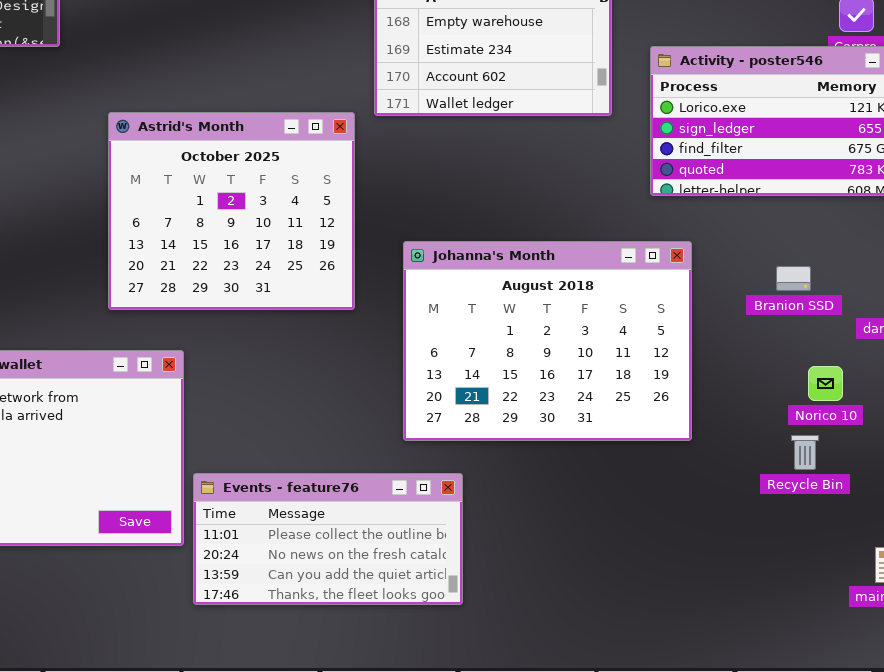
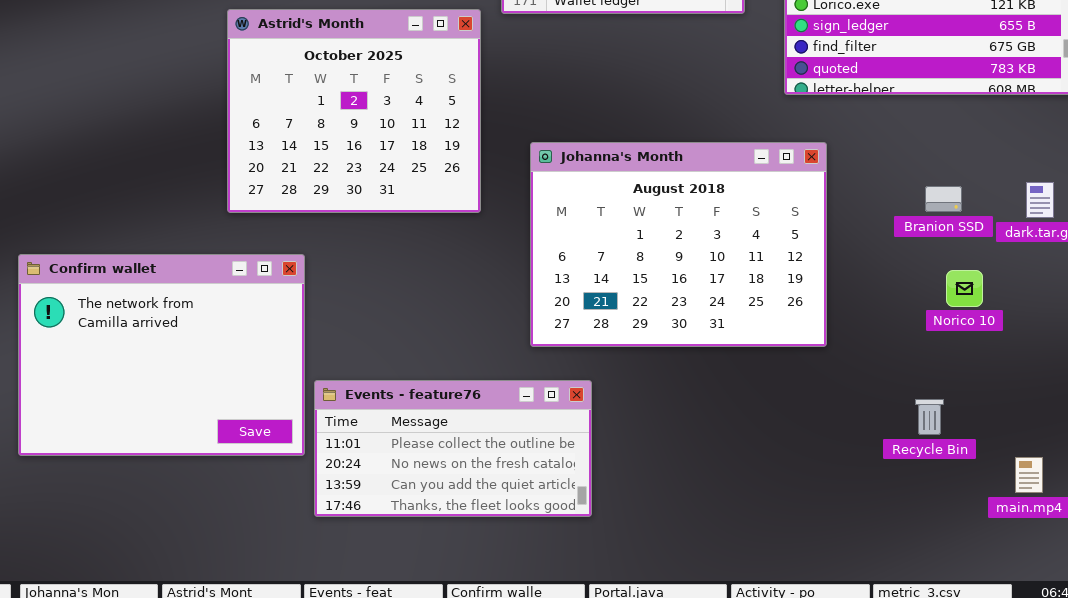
Branion SSD: [776,266,811,291] -> [925,186,962,212], moved
Recycle Bin: [791,435,819,470] -> [915,399,944,435], moved

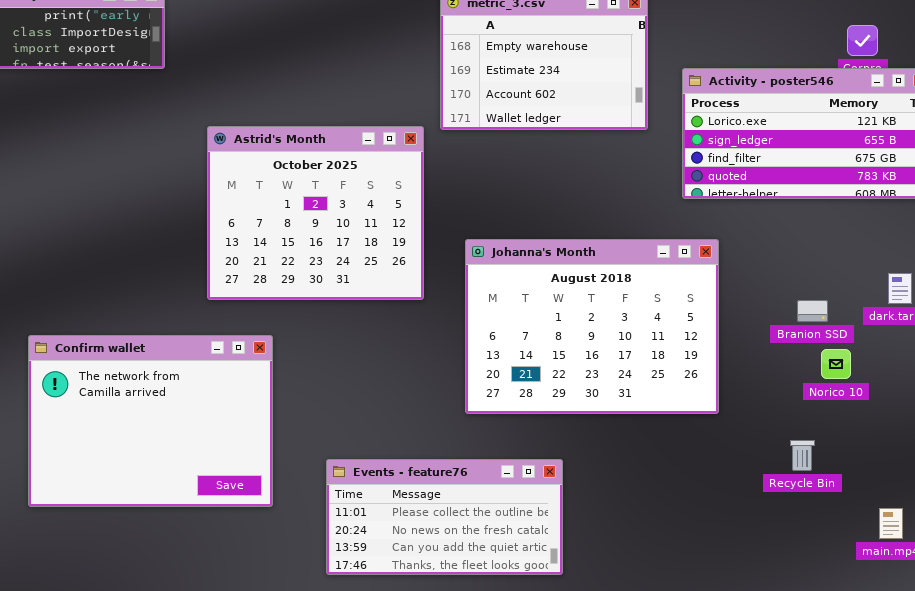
Branion SSD: [925,186,962,212] -> [797,300,828,322], moved
Events - feature76: [314,380,592,517] -> [326,459,563,575], moved
Recycle Bin: [915,399,944,435] -> [790,440,815,471], moved

